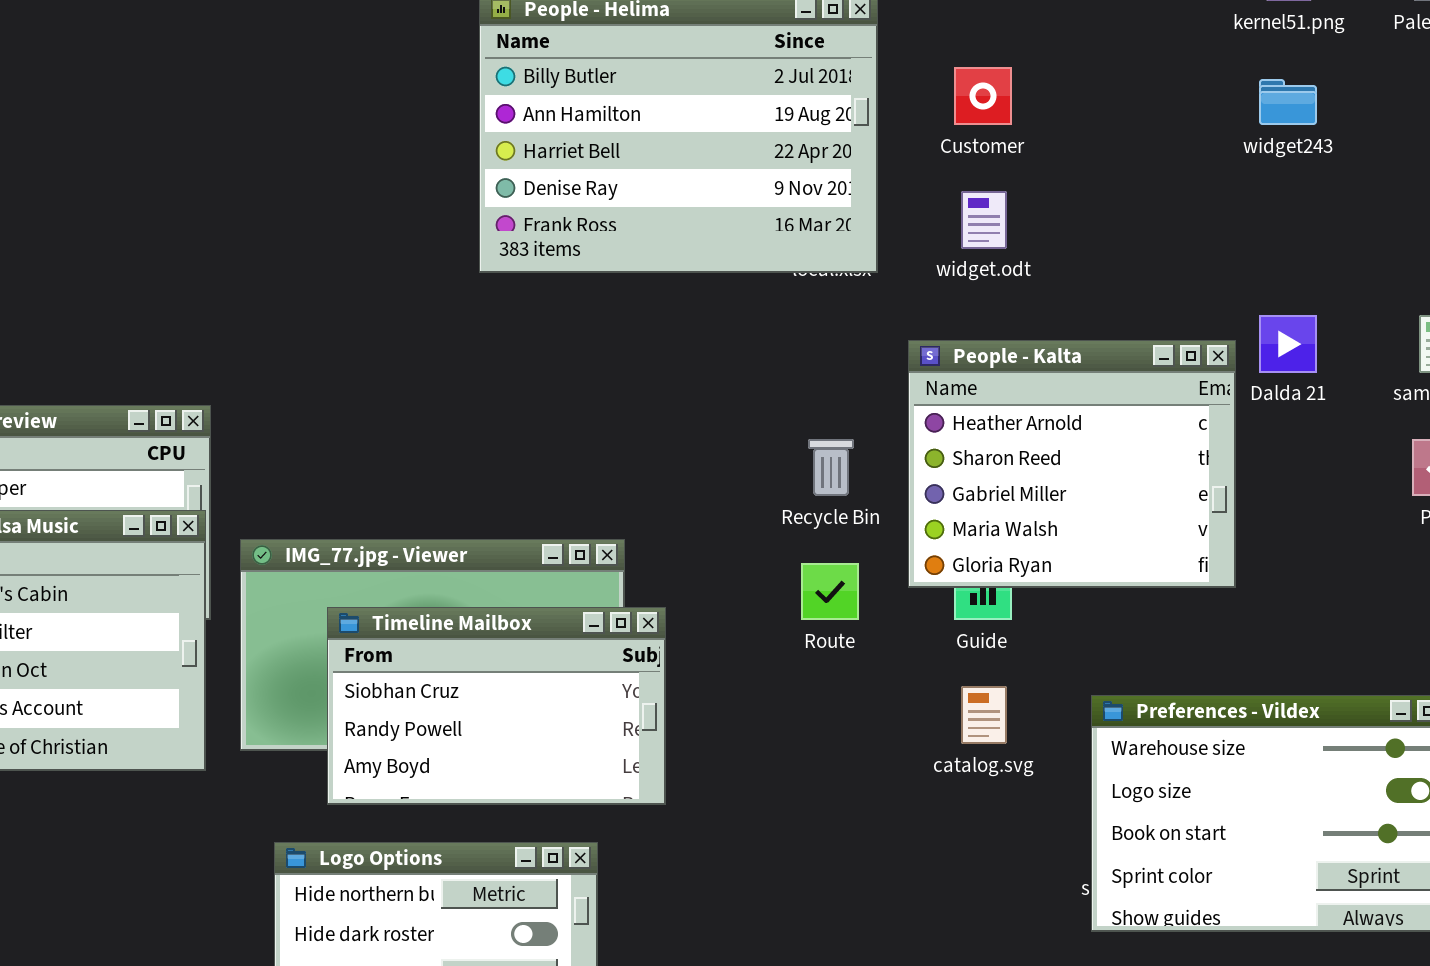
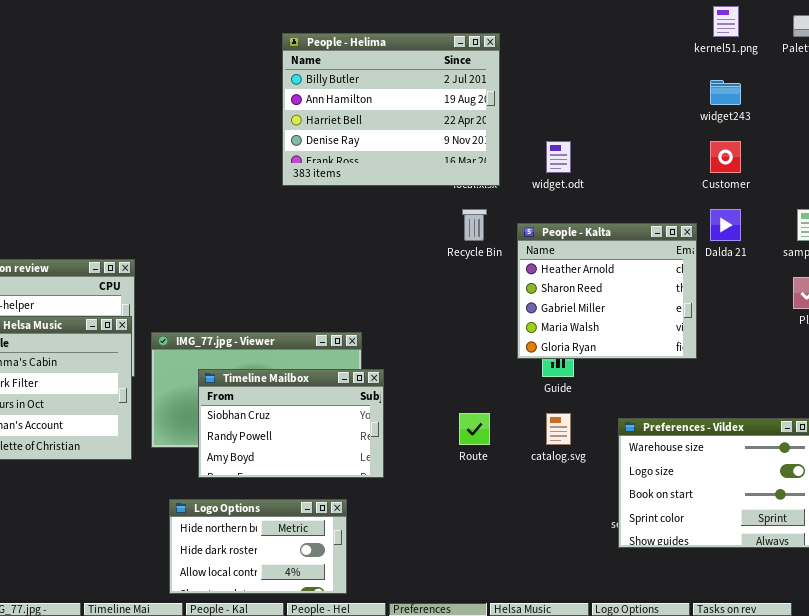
Customer: [954,67,1012,125] -> [710,141,741,173], moved
Recycle Bin: [808,439,854,496] -> [462,209,487,241], moved
Route: [801,563,859,620] -> [459,413,490,445], moved

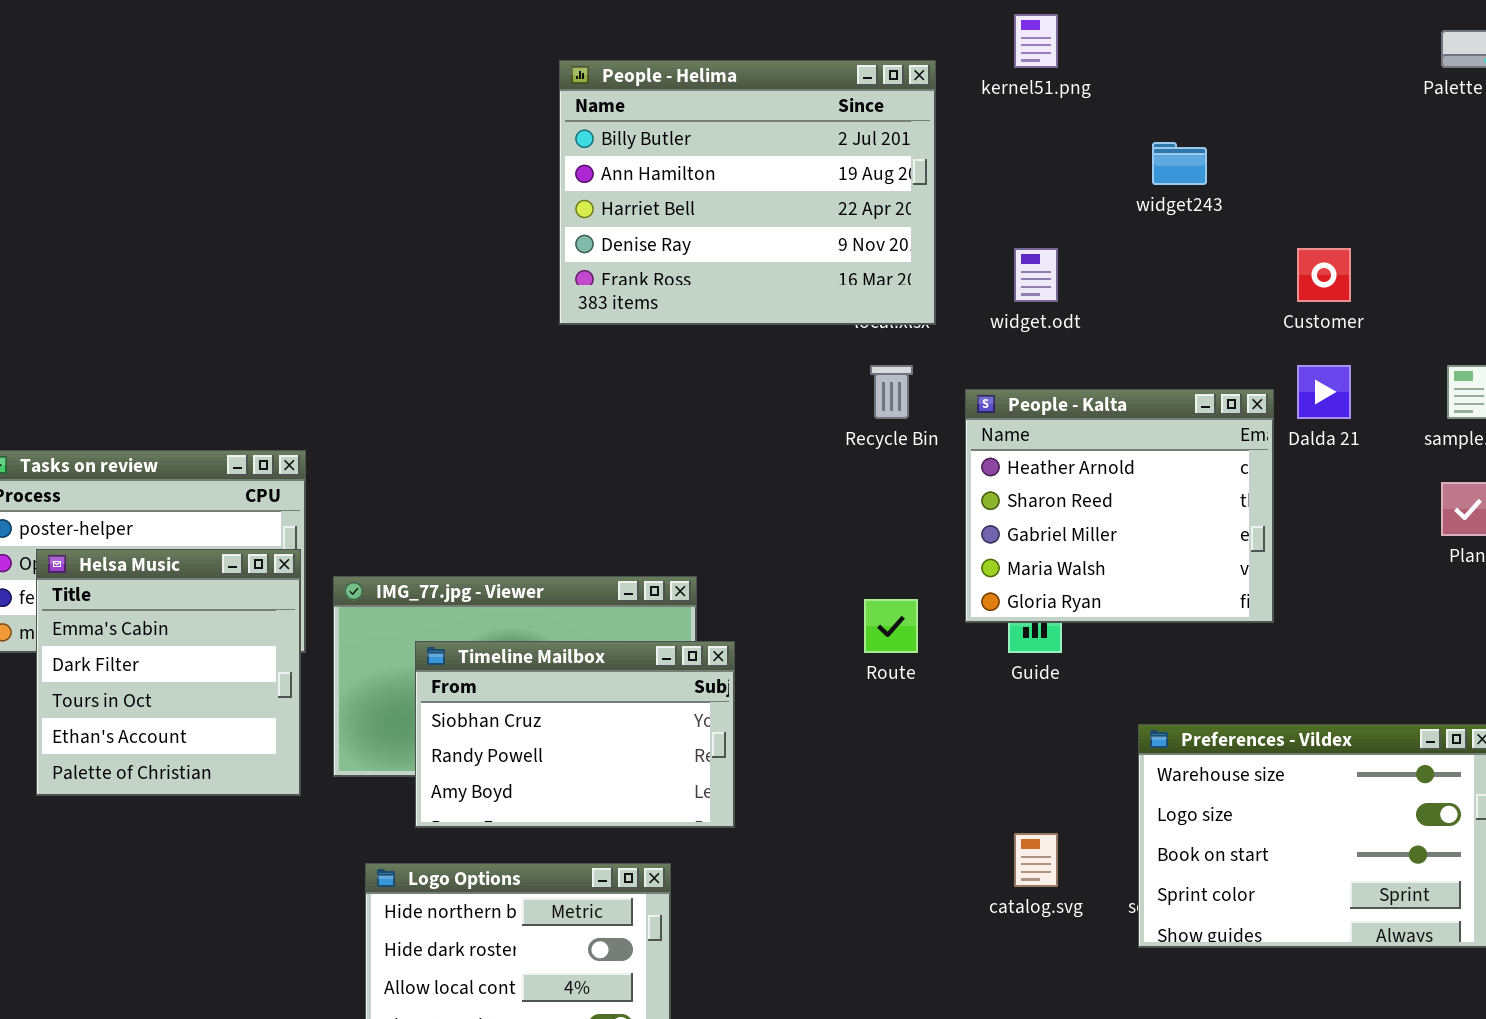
kernel51.png: [713,6,739,37] -> [1014,14,1058,68], moved
widget243: [710,80,741,105] -> [1152,142,1207,185], moved
Route: [459,413,490,445] -> [864,599,918,653], moved
catalog.svg: [546,413,571,445] -> [1014,833,1058,887], moved

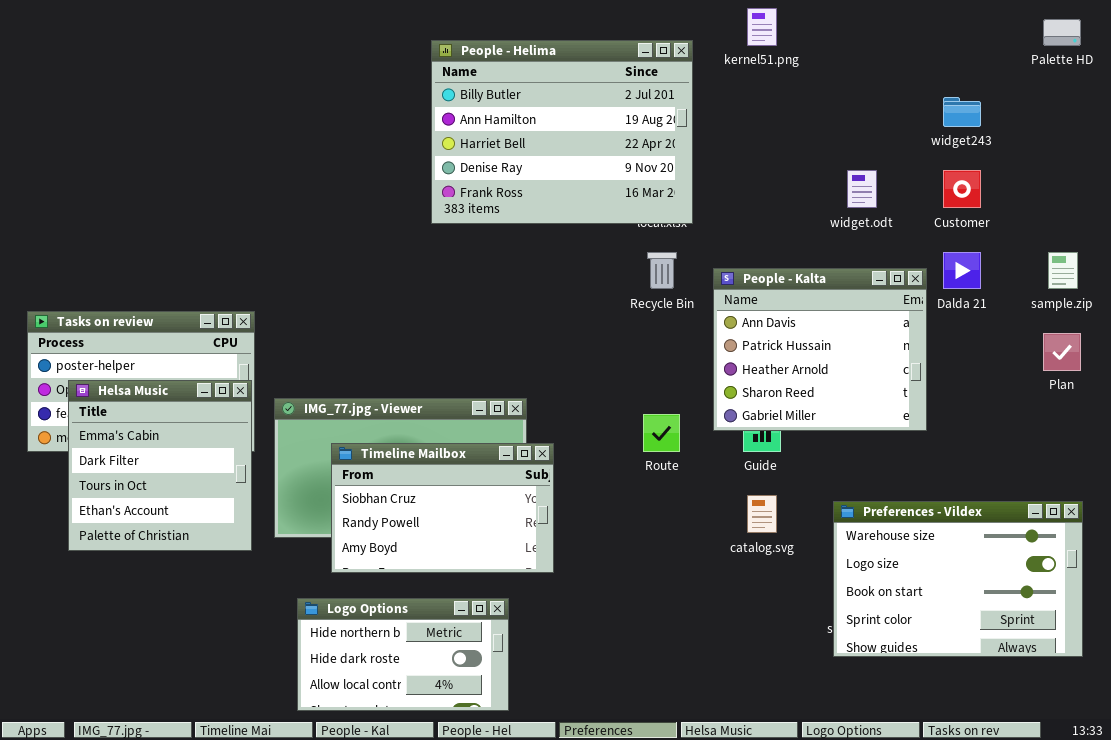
widget243: [1152,142,1207,185] -> [943,97,981,127], moved
widget.odt: [1014,248,1058,302] -> [847,170,877,208], moved
People - Kalta: [965,389,1274,623] -> [713,268,927,431], scrolled up 2 rows
catalog.svg: [1014,833,1058,887] -> [747,495,777,533], moved

